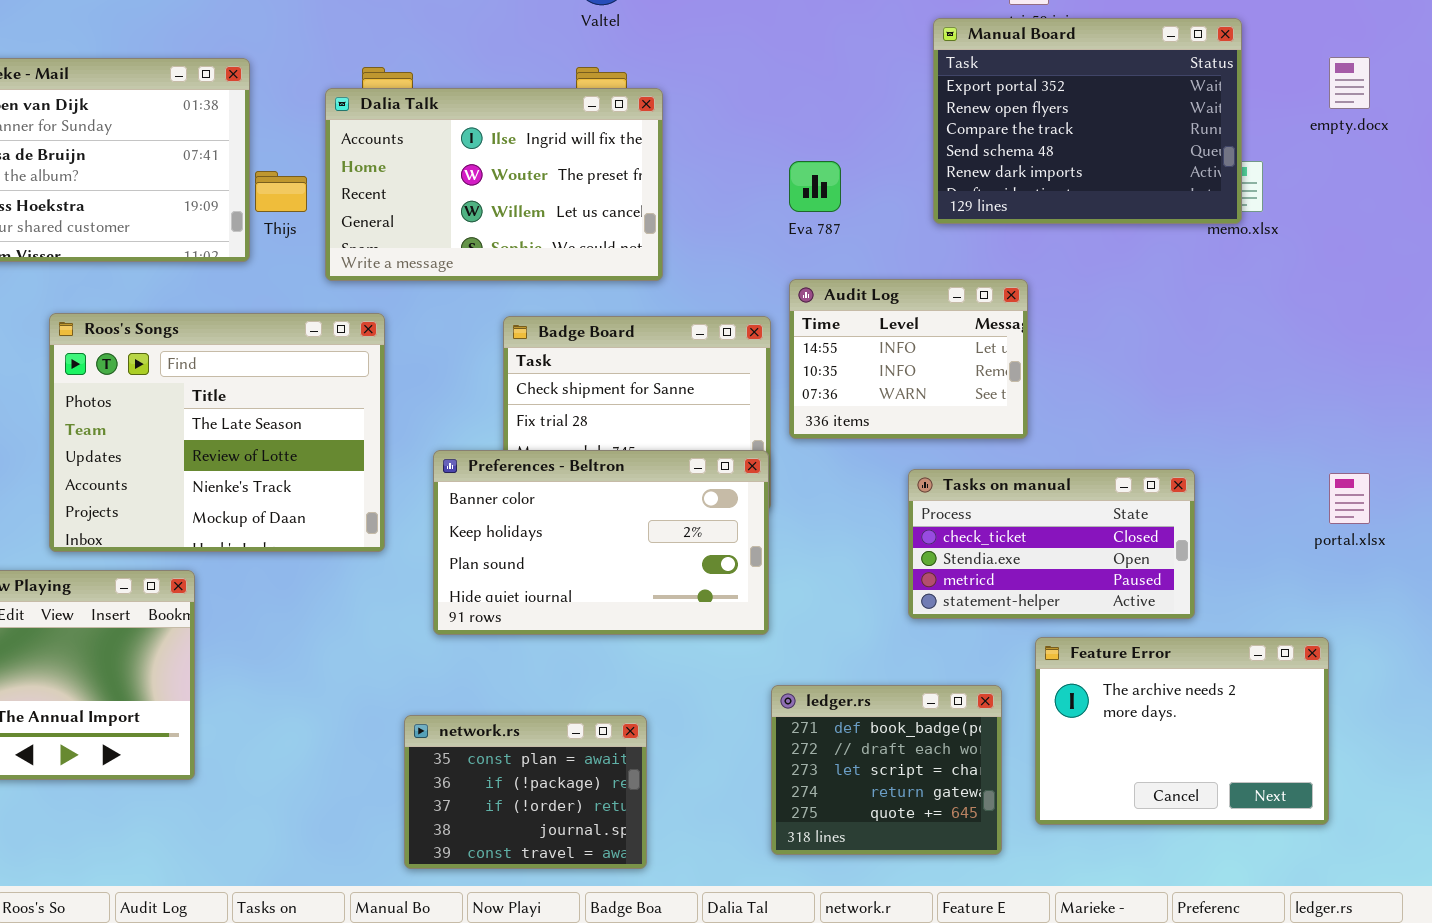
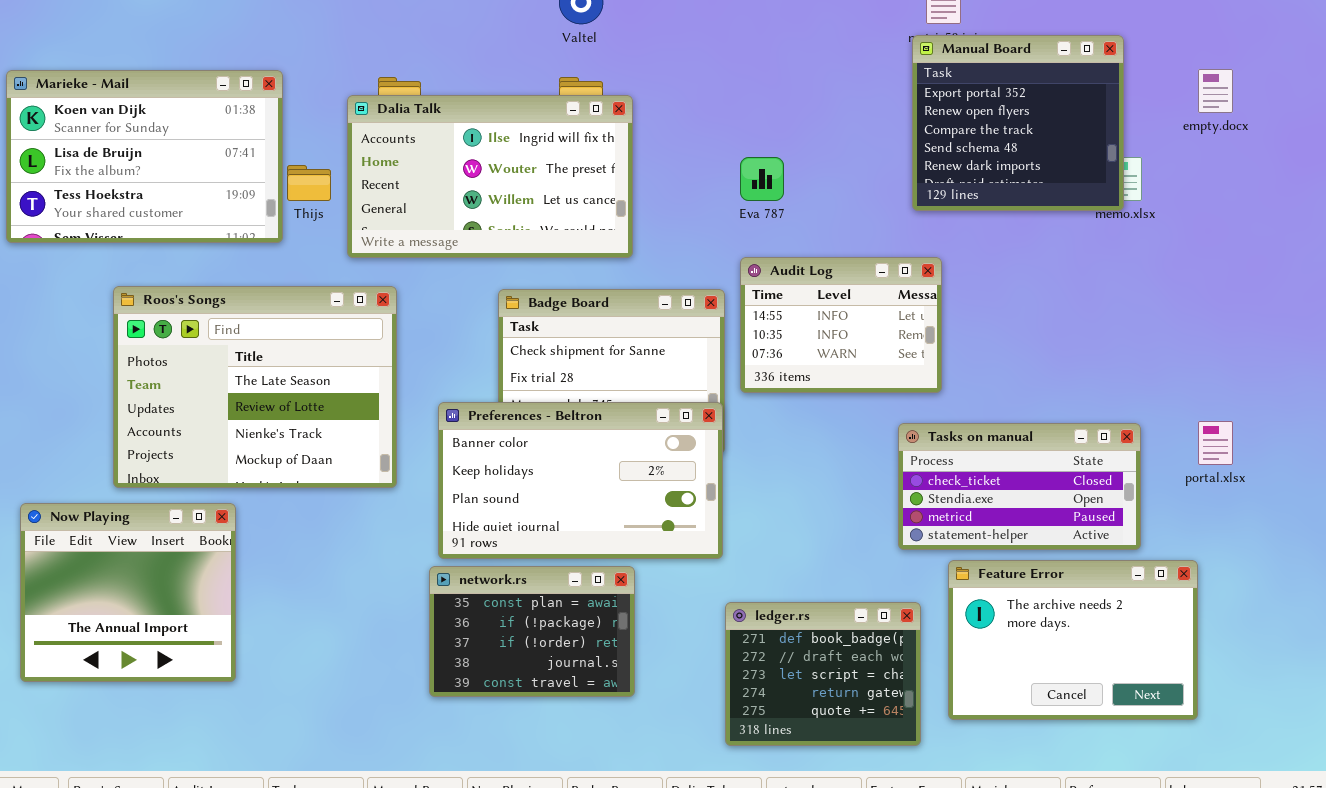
Manual Board: [933,18,1242,224] -> [912,35,1124,211], resized
Tasks on manual: [908,469,1195,619] -> [898,423,1141,550], moved
network.rs: [404,715,647,869] -> [429,566,635,697], moved

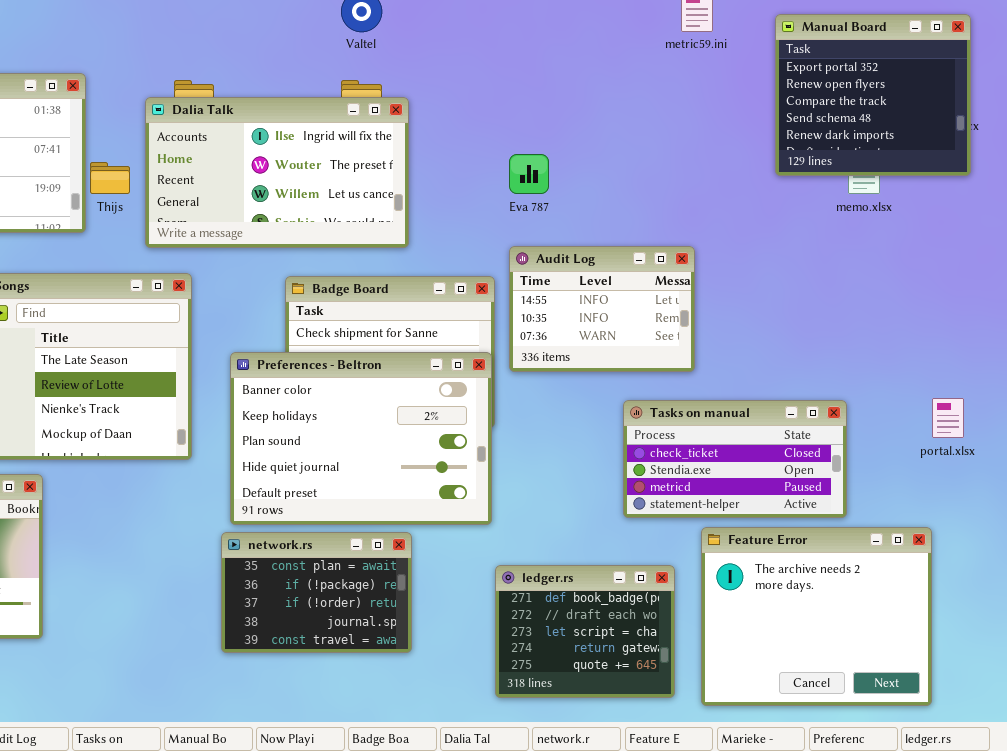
Manual Board: [912,35,1124,211] -> [775,14,971,176], moved
Preferences - Beltron: [438,402,723,559] -> [230,352,492,525], resized
Tasks on manual: [898,423,1141,550] -> [623,400,847,518], moved
Feature Error: [948,560,1198,720] -> [701,527,932,706], resized

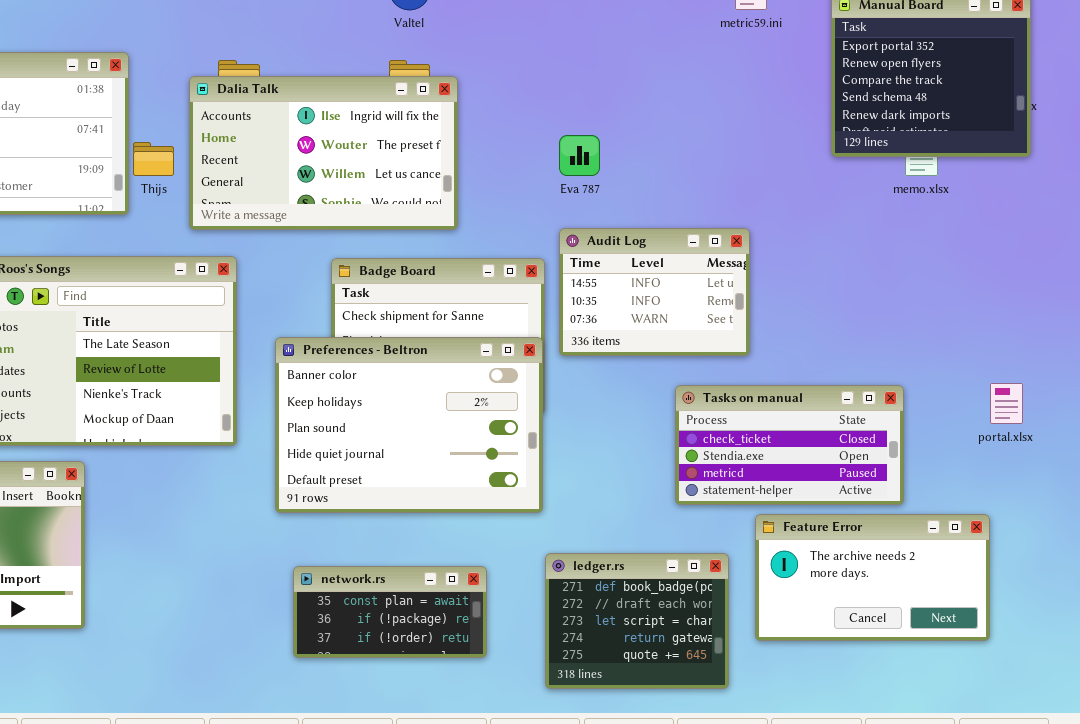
Feature Error: [701,527,932,706] -> [755,514,990,641], resized
network.rs: [221,532,412,653] -> [293,566,487,658], moved, resized

